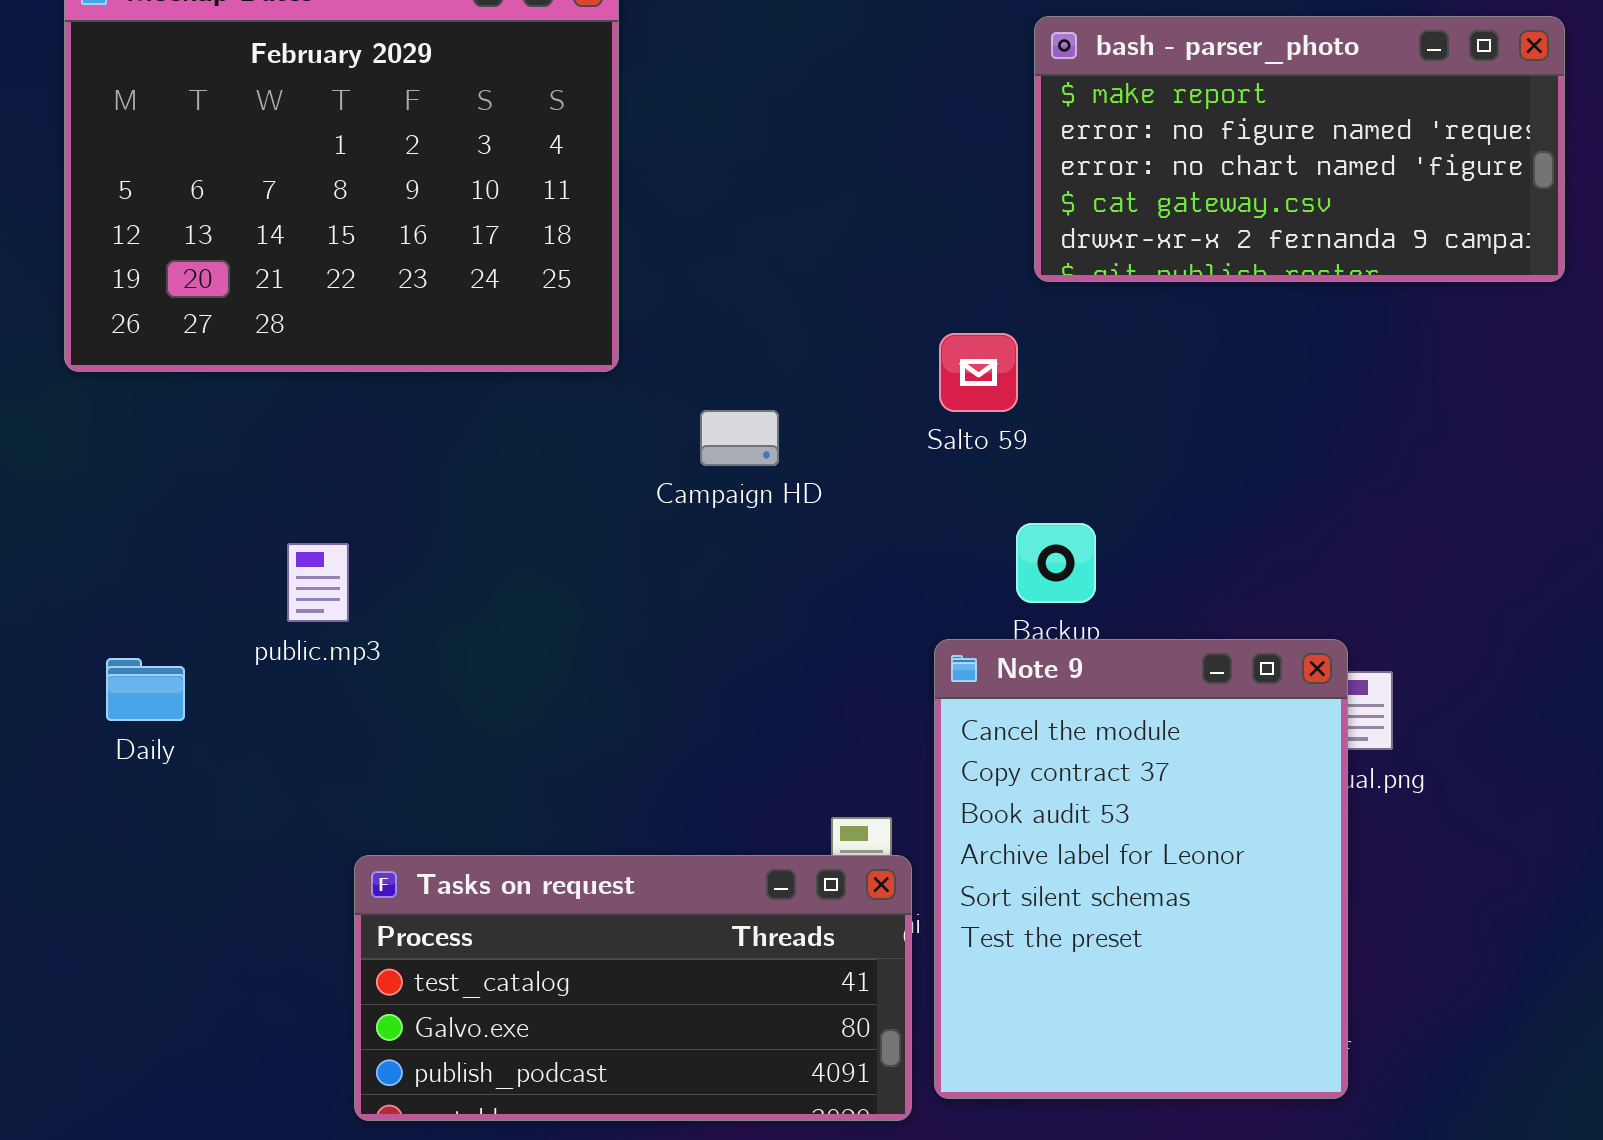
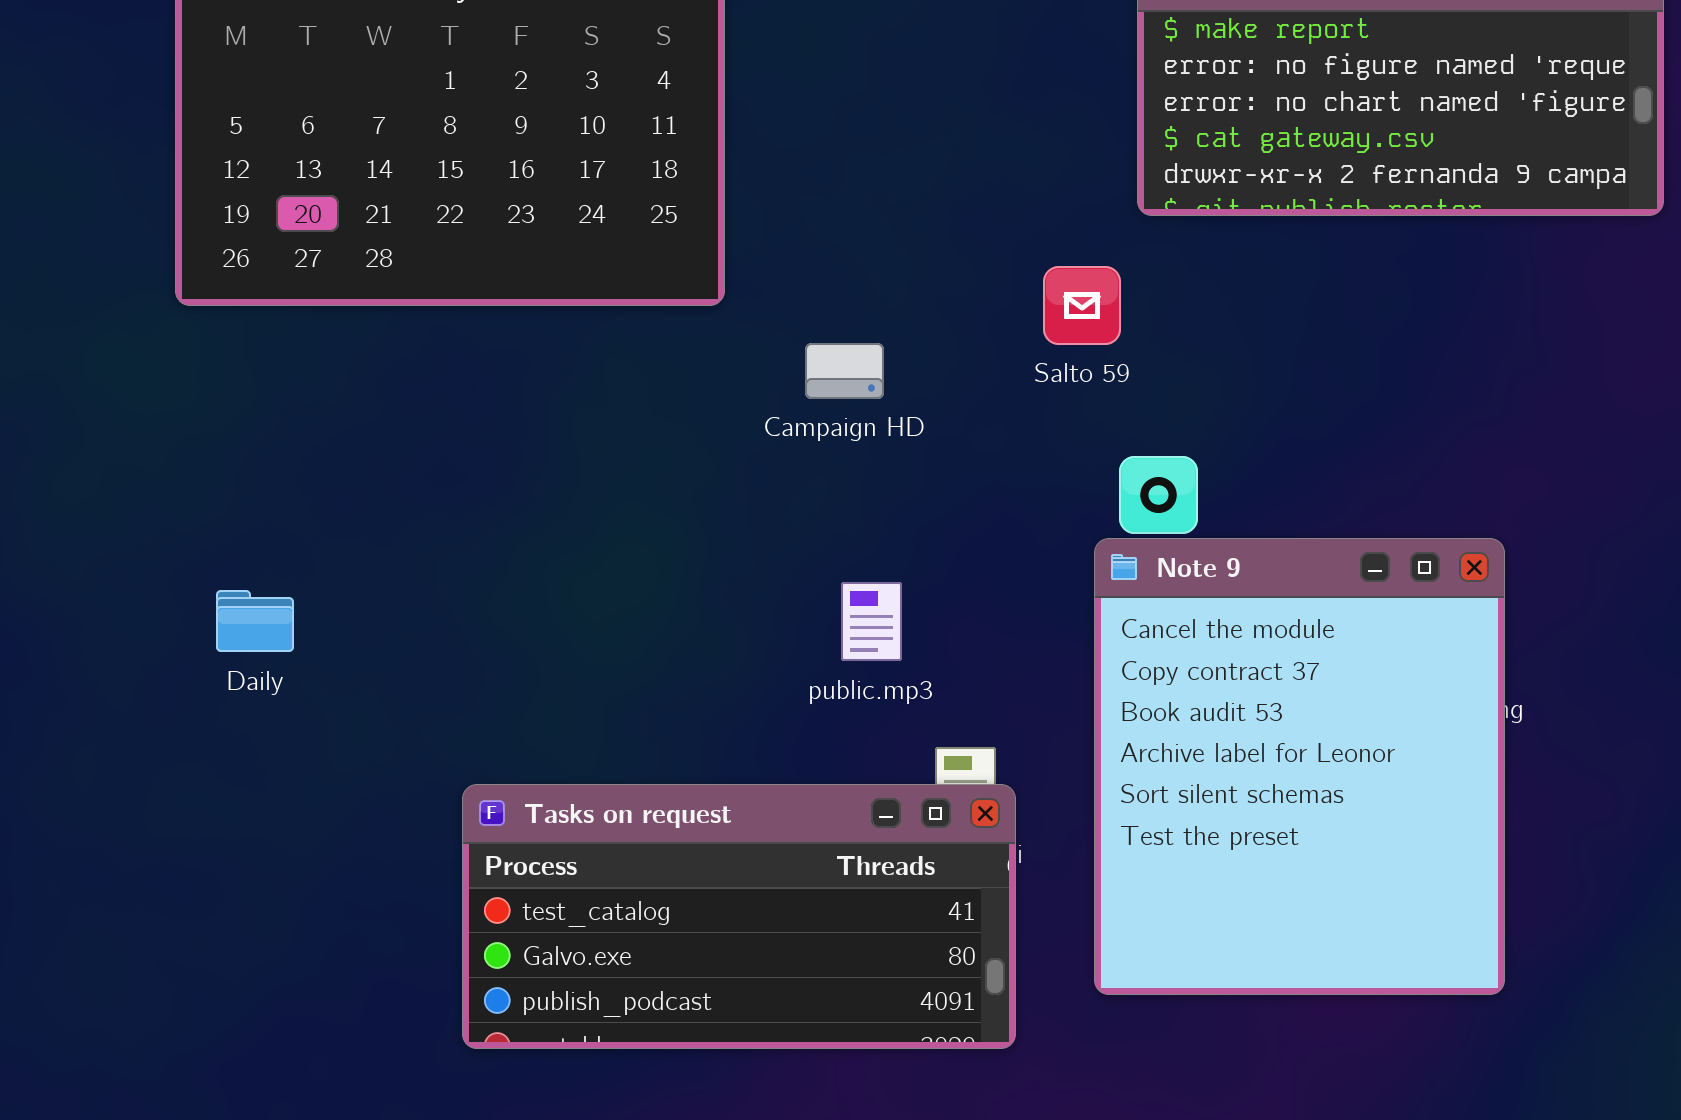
public.mp3: [287,543,349,622] -> [841,582,902,661], moved
Note 9: [934,639,1348,1099] -> [1094,538,1505,995], moved

